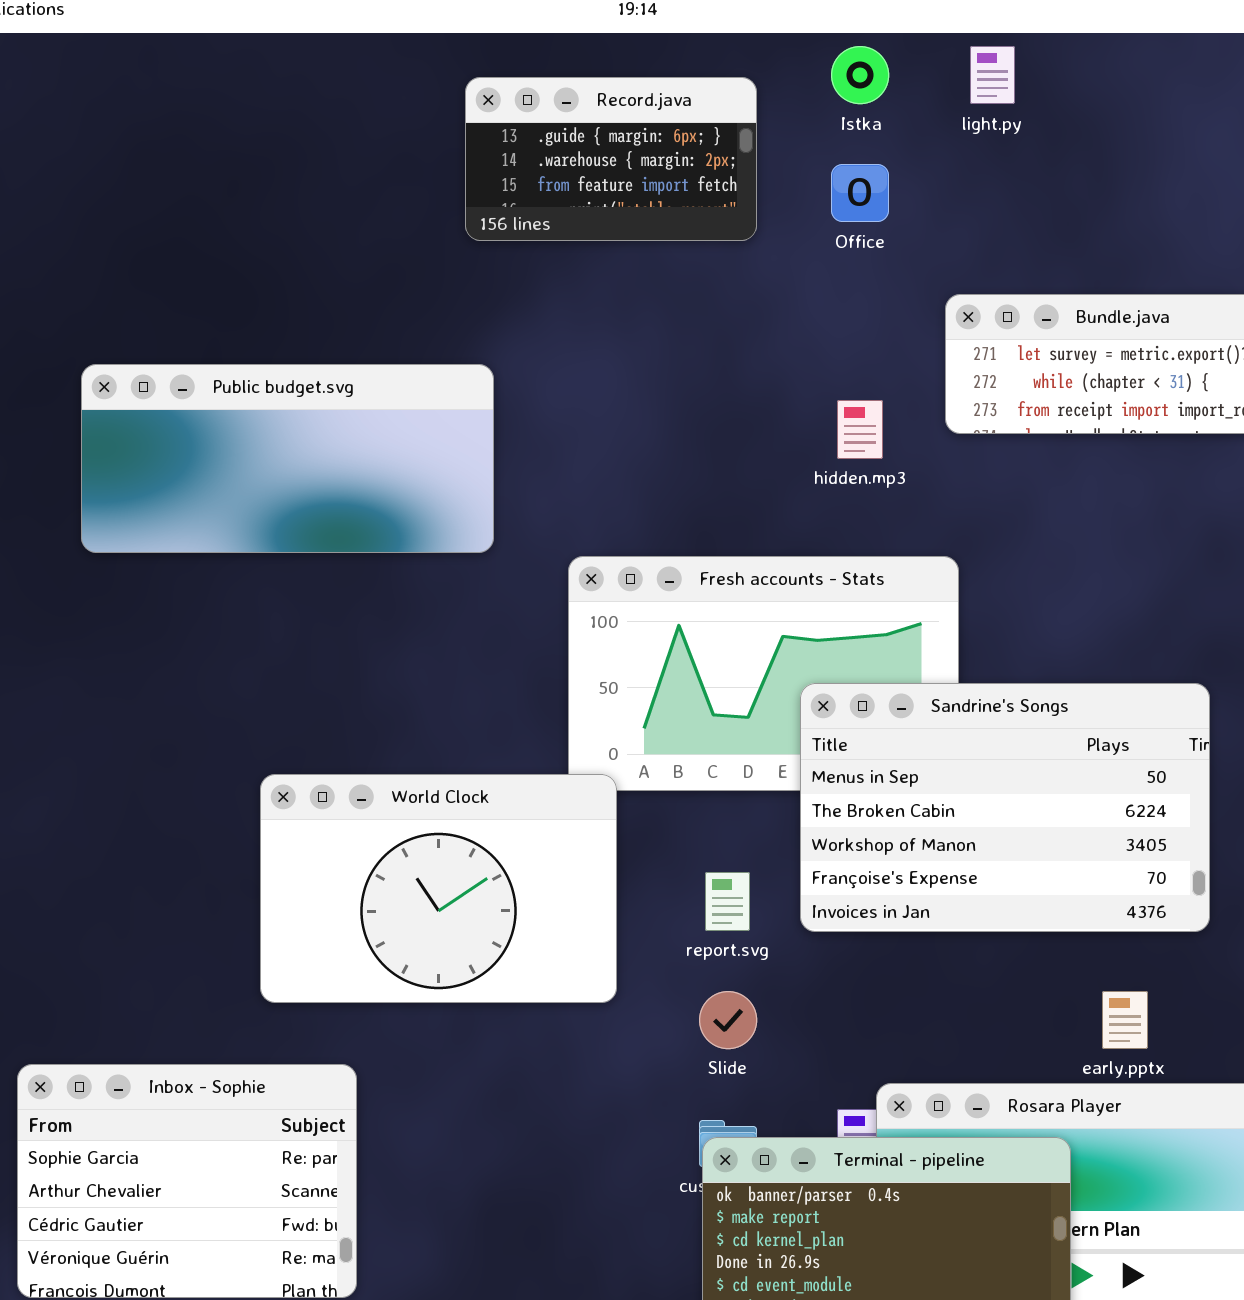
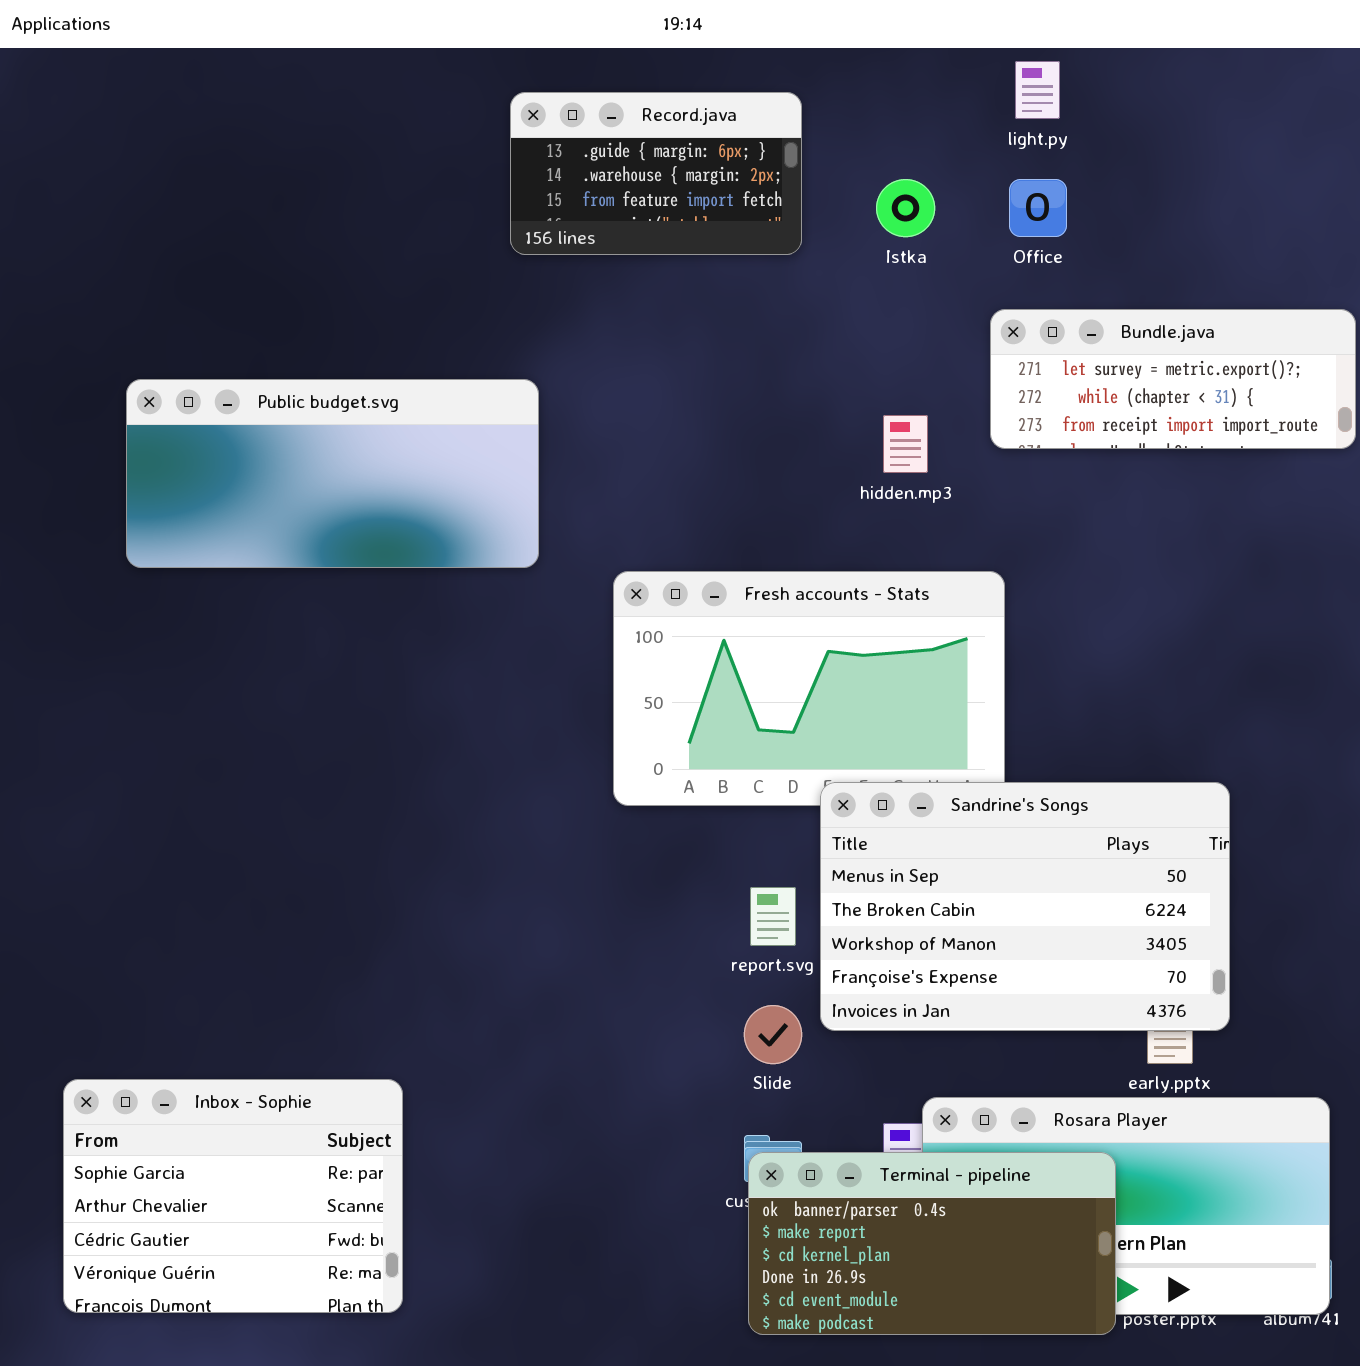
Istka: [831,46,889,104] -> [876,179,935,237], moved
Office: [831,164,889,222] -> [1009,179,1067,237], moved
Sandrine's Songs: [800,683,1210,932] -> [820,782,1230,1031], moved
World Clock: [260,774,617,1003] -> none, closed

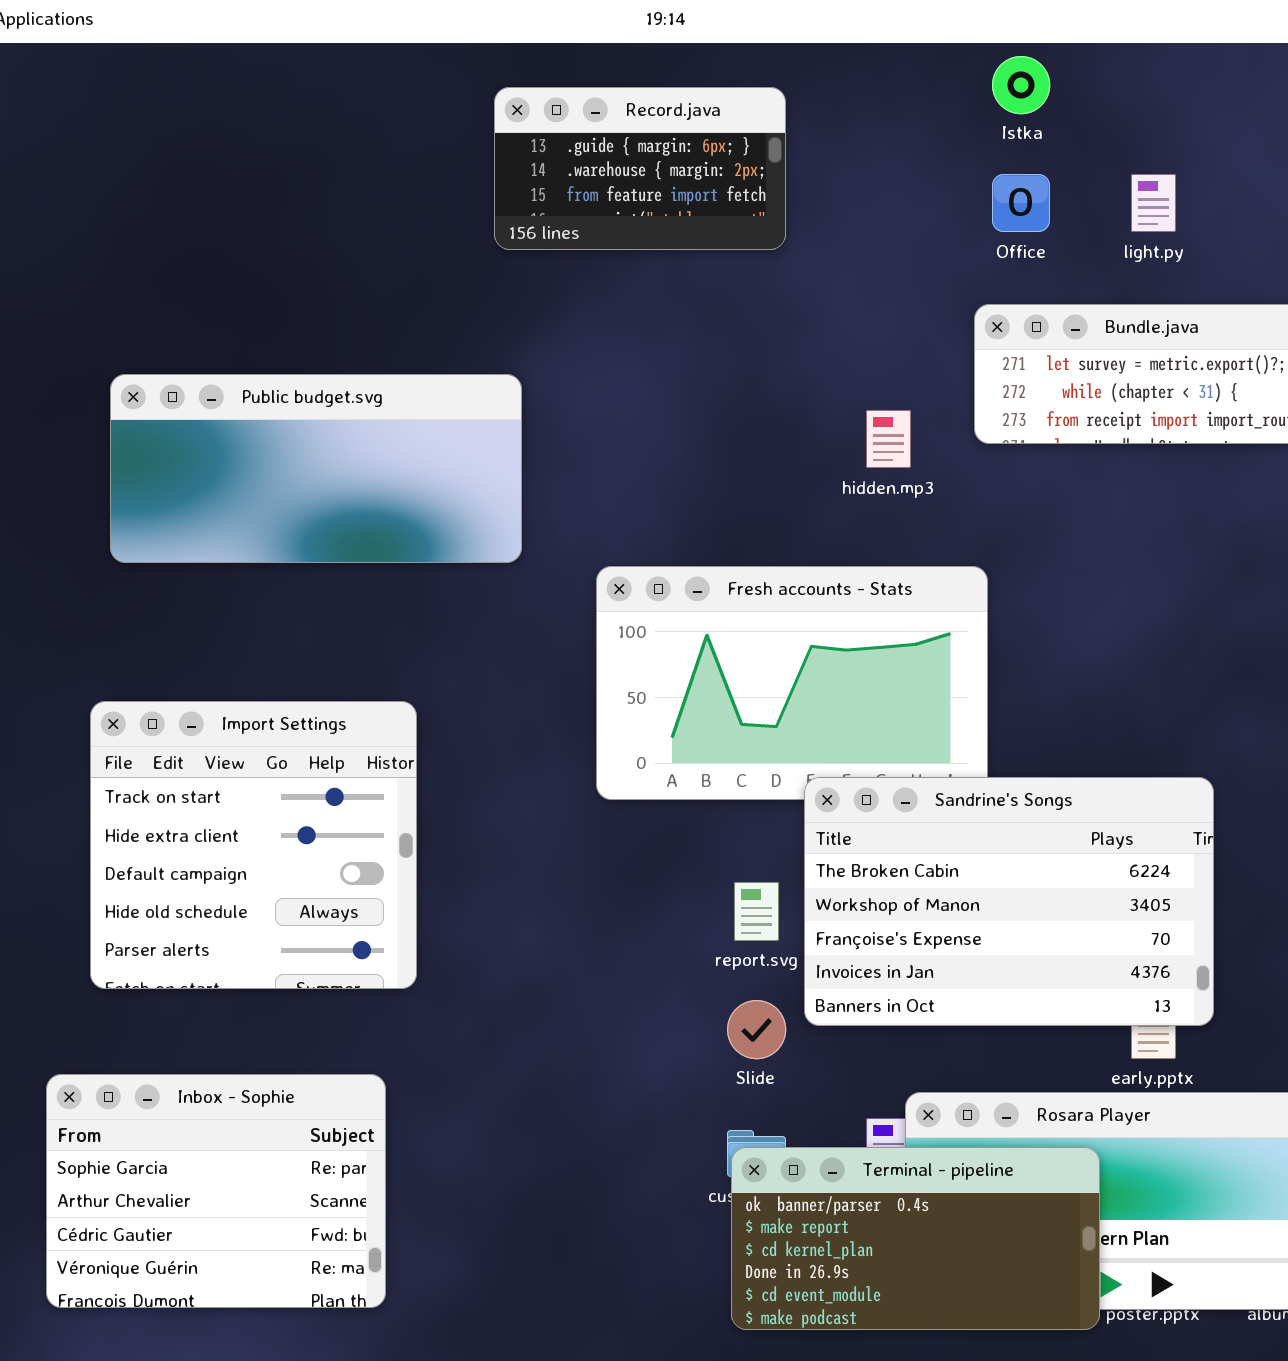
light.py: [1015,61,1060,119] -> [1131,174,1176,232], moved
Istka: [876,179,935,237] -> [992,56,1050,114], moved
Import Settings: none -> [90,701,417,989], opened
Sandrine's Songs: [820,782,1230,1031] -> [804,777,1214,1026], scrolled down 1 row

